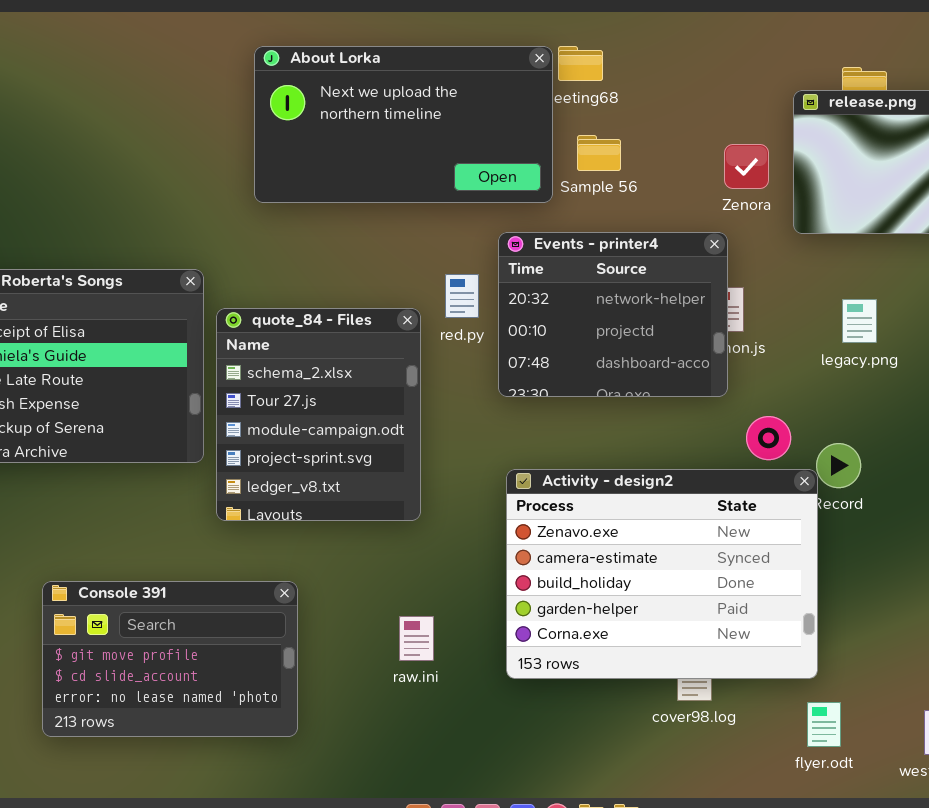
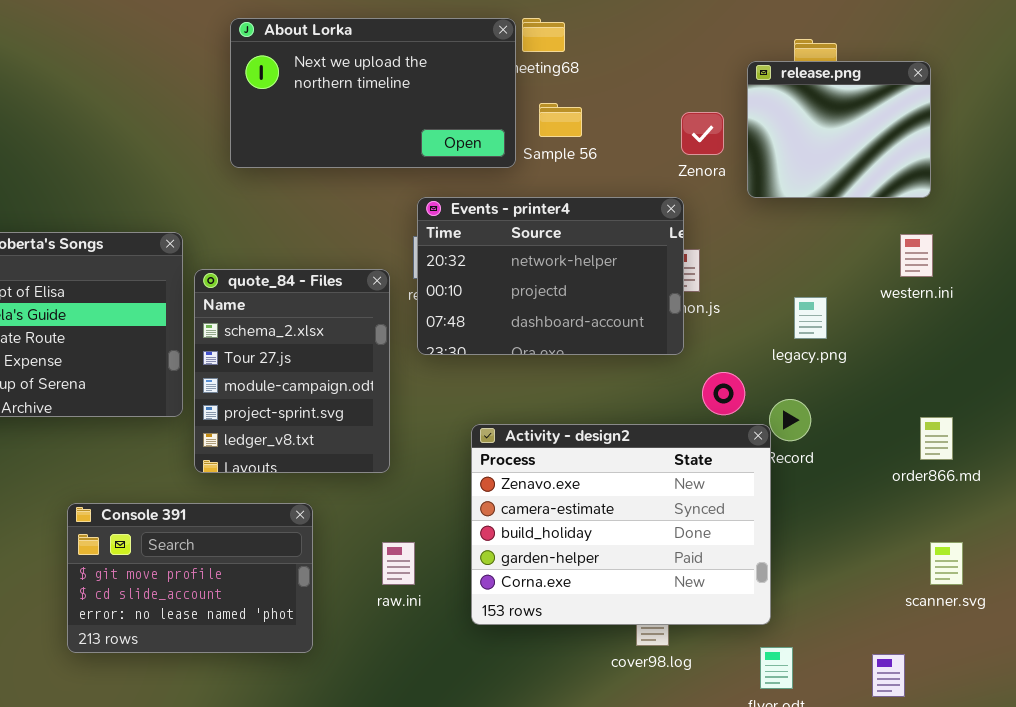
Events - printer4: [498,232,728,397] -> [417,197,684,355], resized
legacy.png: [842,299,877,343] -> [794,297,827,339], moved
Console 391: [42,581,298,737] -> [67,503,313,653], moved
raw.ini: [399,616,434,661] -> [382,542,415,585], moved

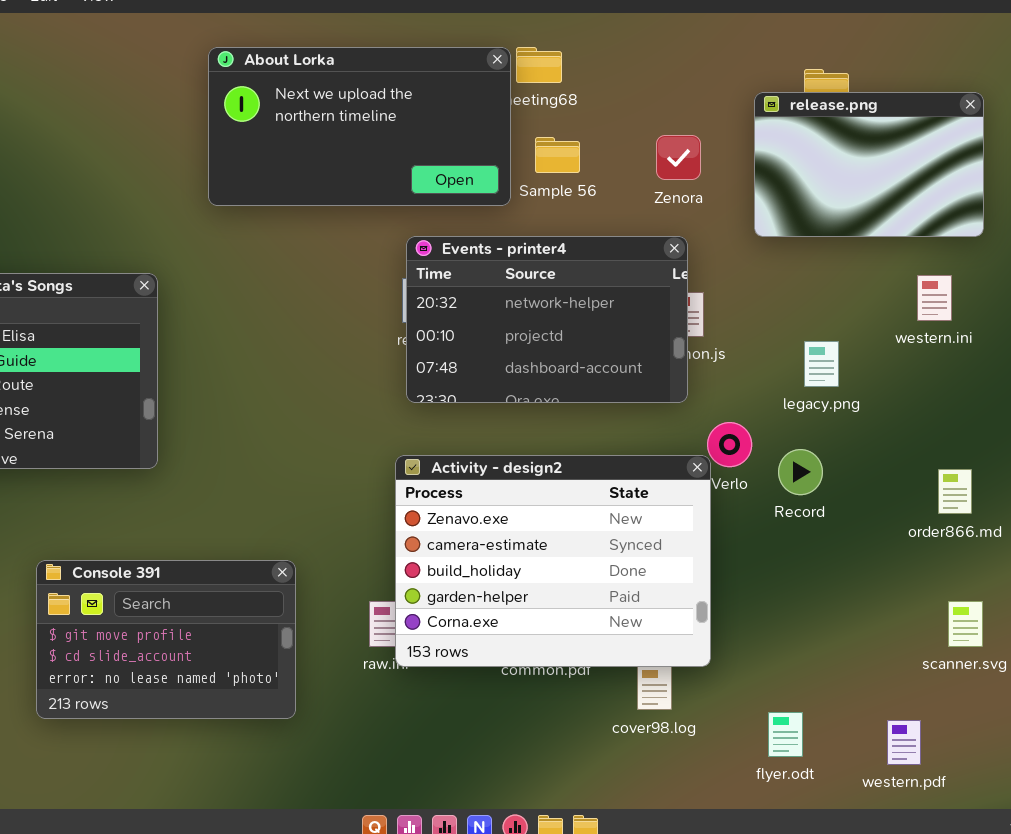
release.png: [747,61,931,198] -> [754,92,984,237], resized
Zenora: [681,112,724,155] -> [656,135,701,180], moved
quote_84 - Files: [194,269,390,473] -> none, closed
Activity - design2: [471,424,771,625] -> [395,455,711,667], moved

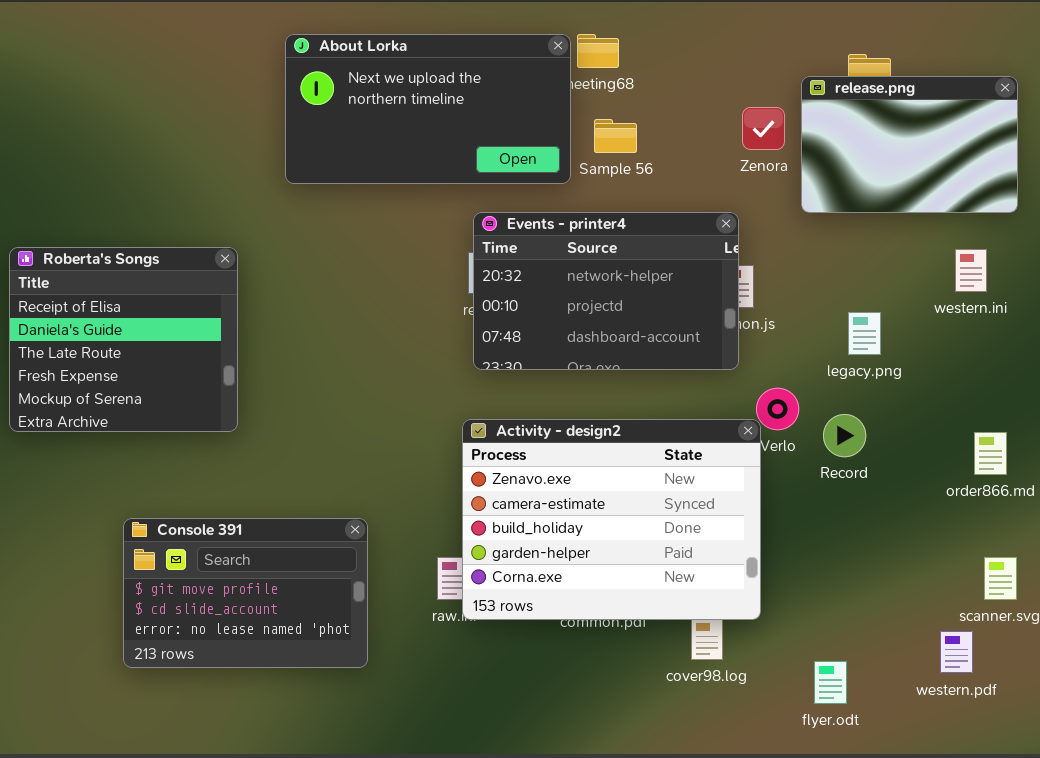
Zenora: [656,135,701,180] -> [742,107,785,150], moved
western.pdf: [887,720,921,765] -> [940,631,973,673], moved

